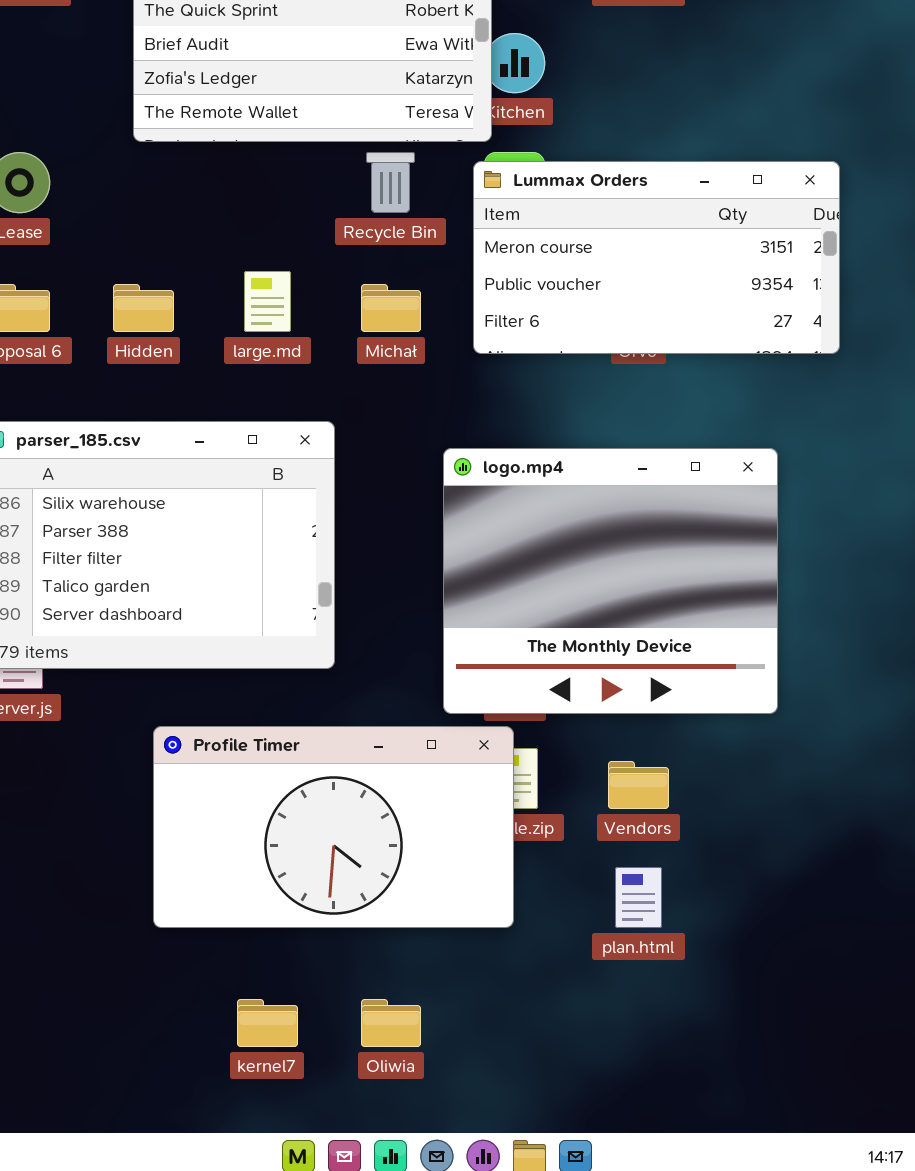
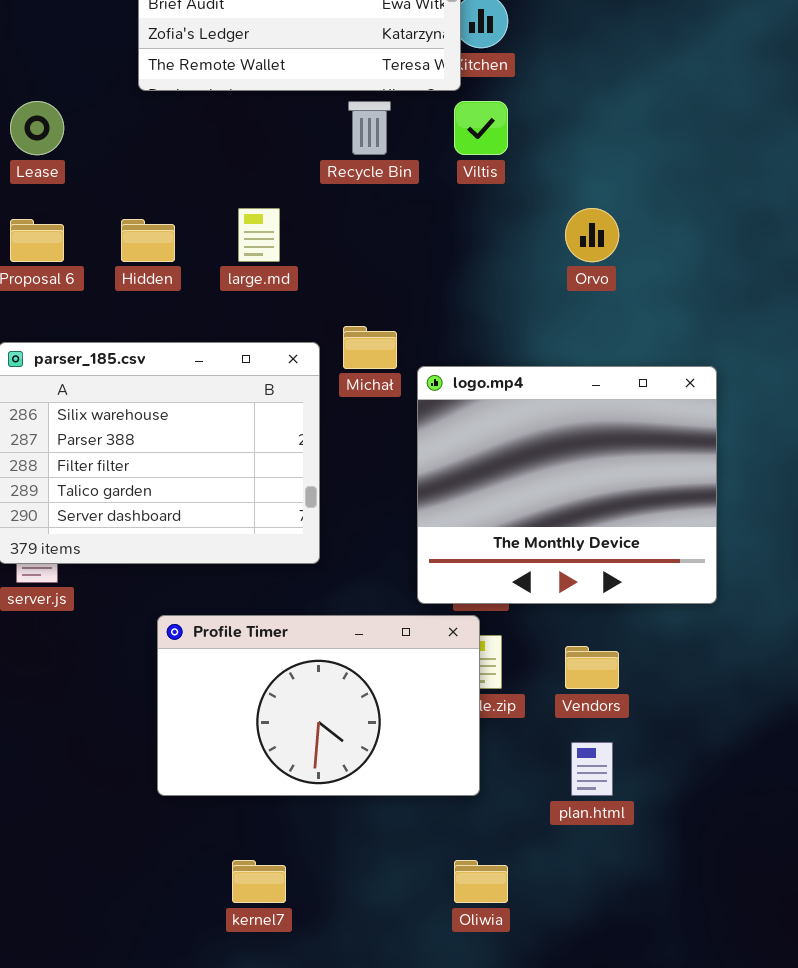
Lummax Orders: [473,161,840,354] -> none, closed
Michał: [361,284,421,332] -> [343,326,397,369], moved
Oliwia: [361,999,421,1047] -> [454,860,508,903], moved

